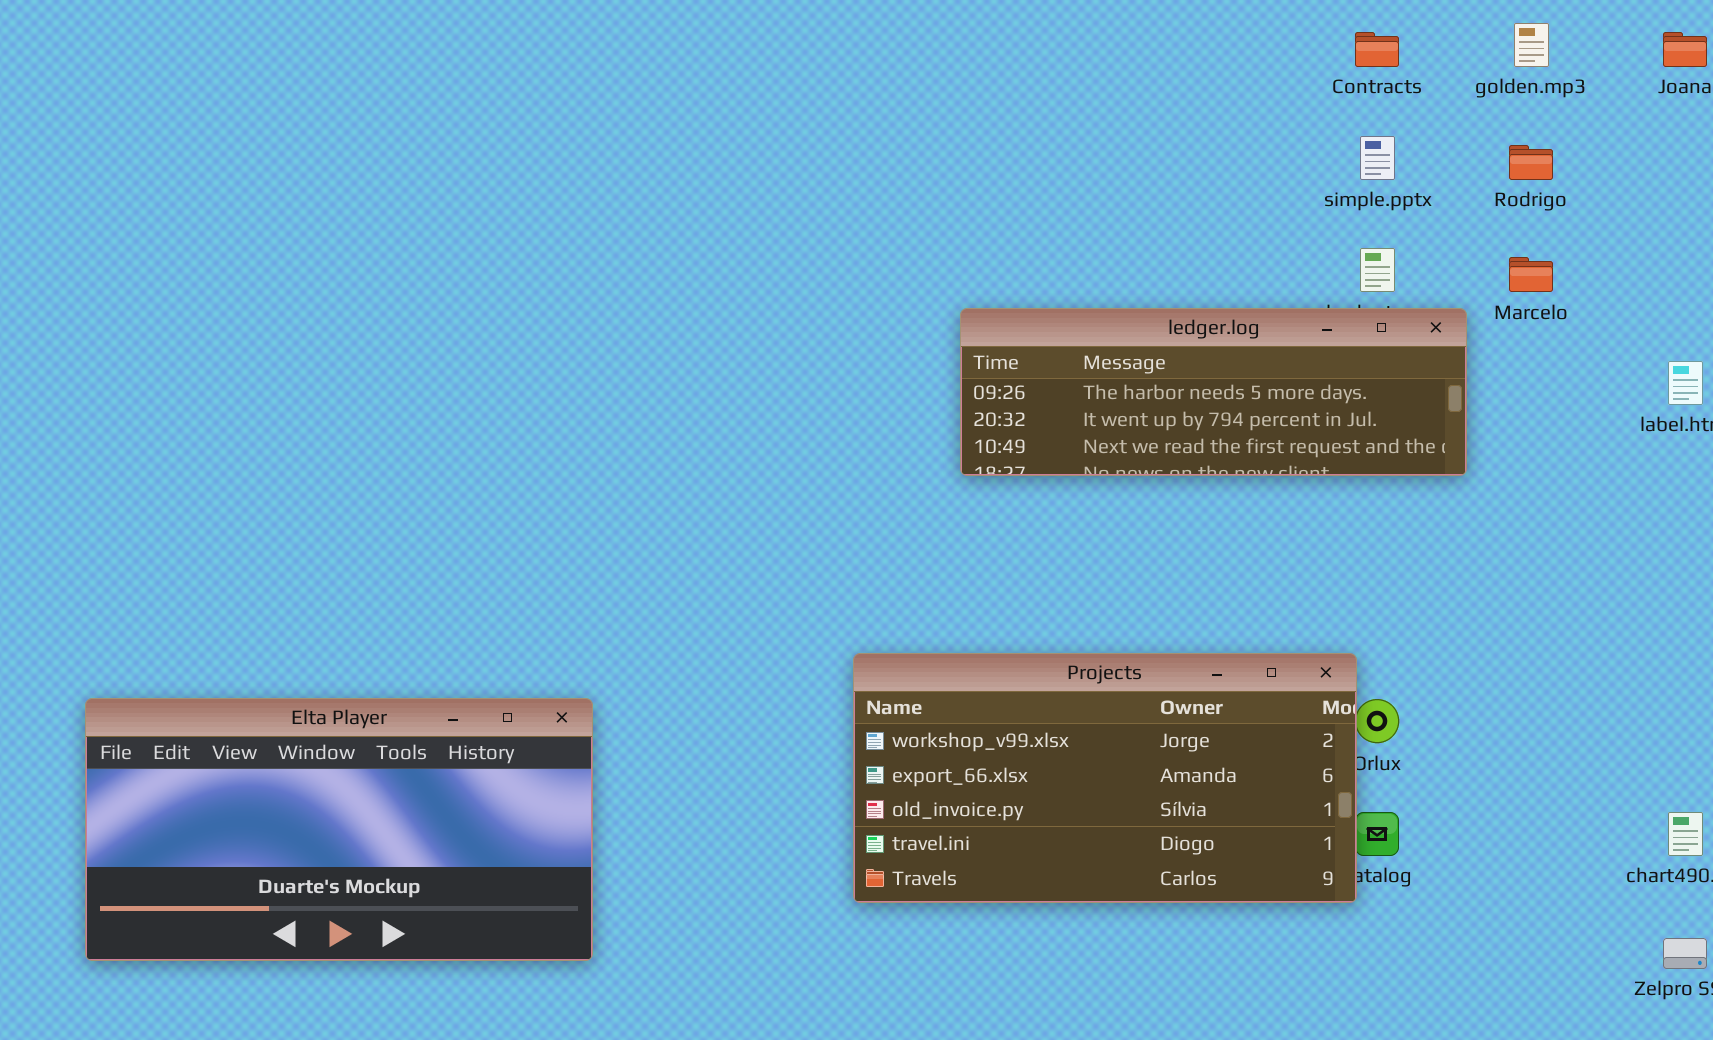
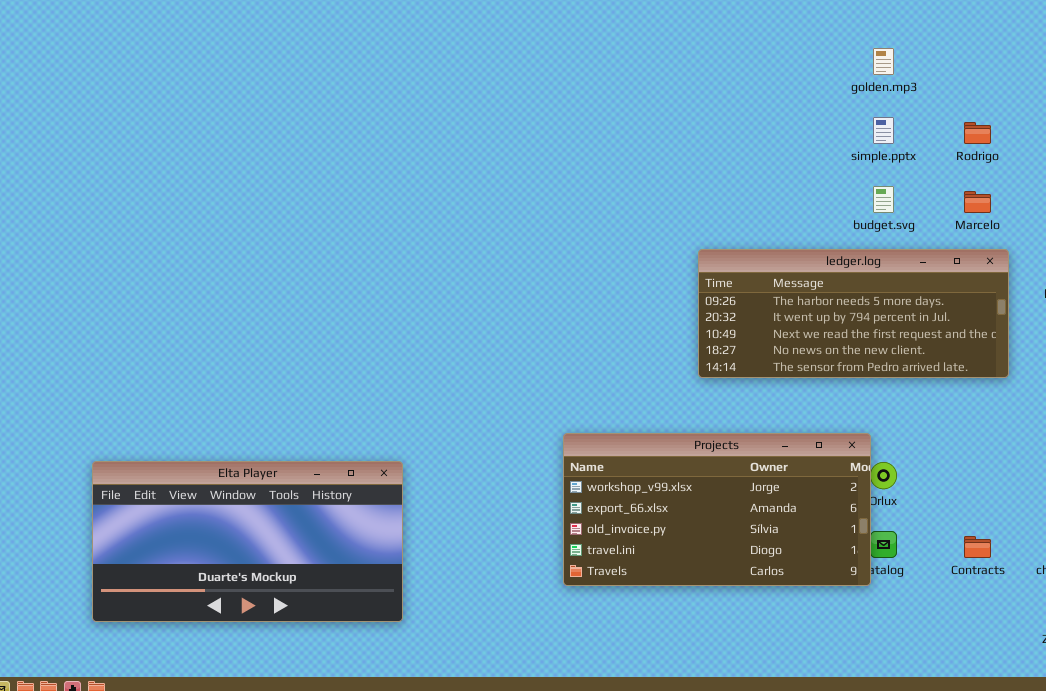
golden.mp3: [1514,23,1549,67] -> [873,48,894,75], moved
Contracts: [1355,32,1399,67] -> [964,536,991,558], moved
ledger.log: [960,308,1467,476] -> [698,249,1009,378], moved, resized

